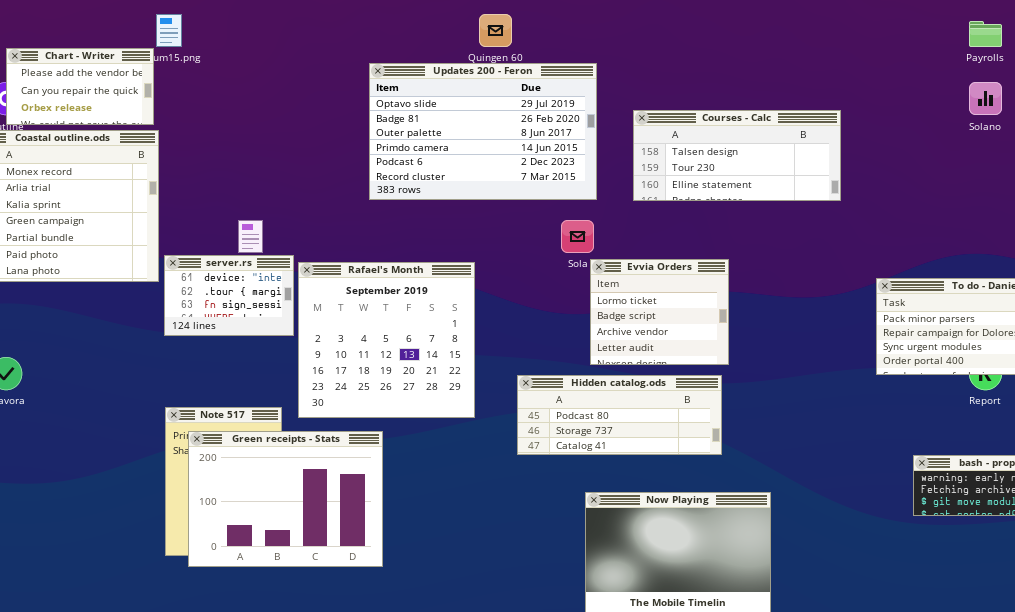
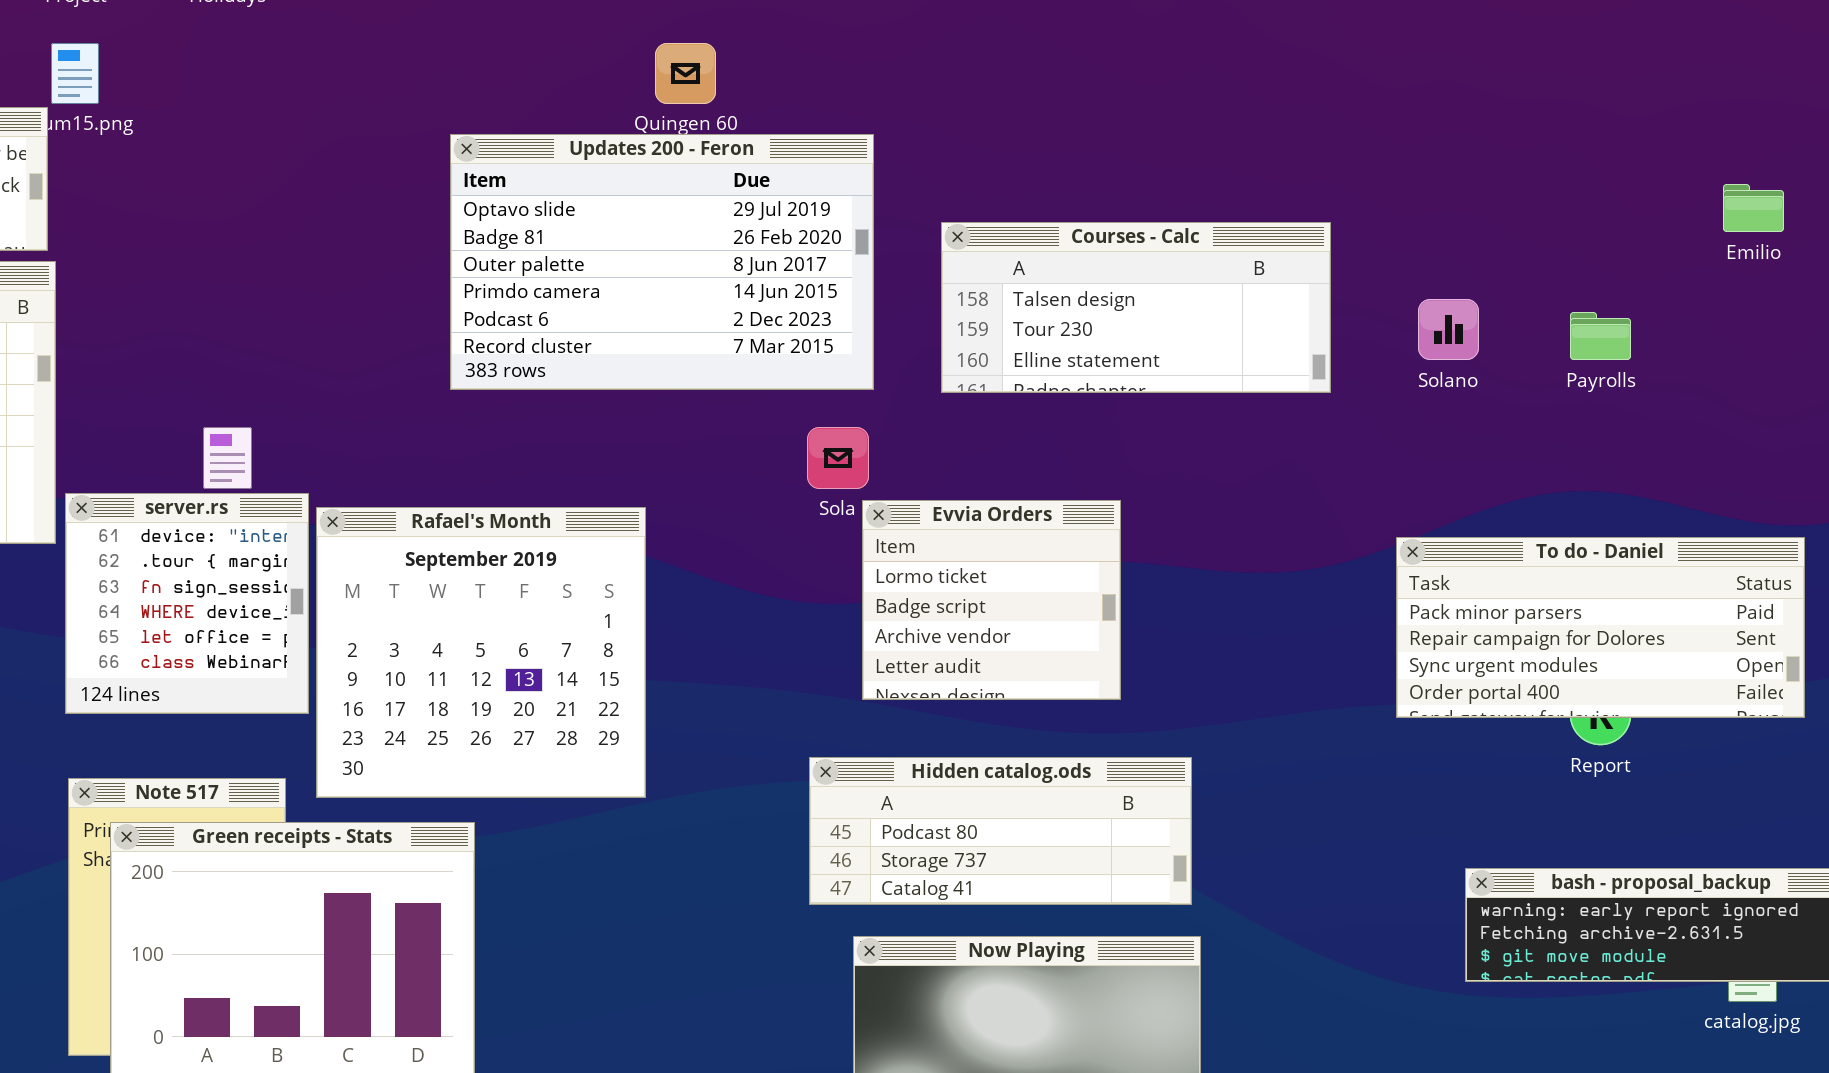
Payrolls: [969,21,1002,47] -> [1570,312,1631,360], moved
Solano: [969,82,1002,115] -> [1418,299,1479,360], moved
server.rs: [164,255,294,336] -> [65,493,309,714], resized
Hidden catalog.ods: [517,375,722,455] -> [809,757,1192,905], moved

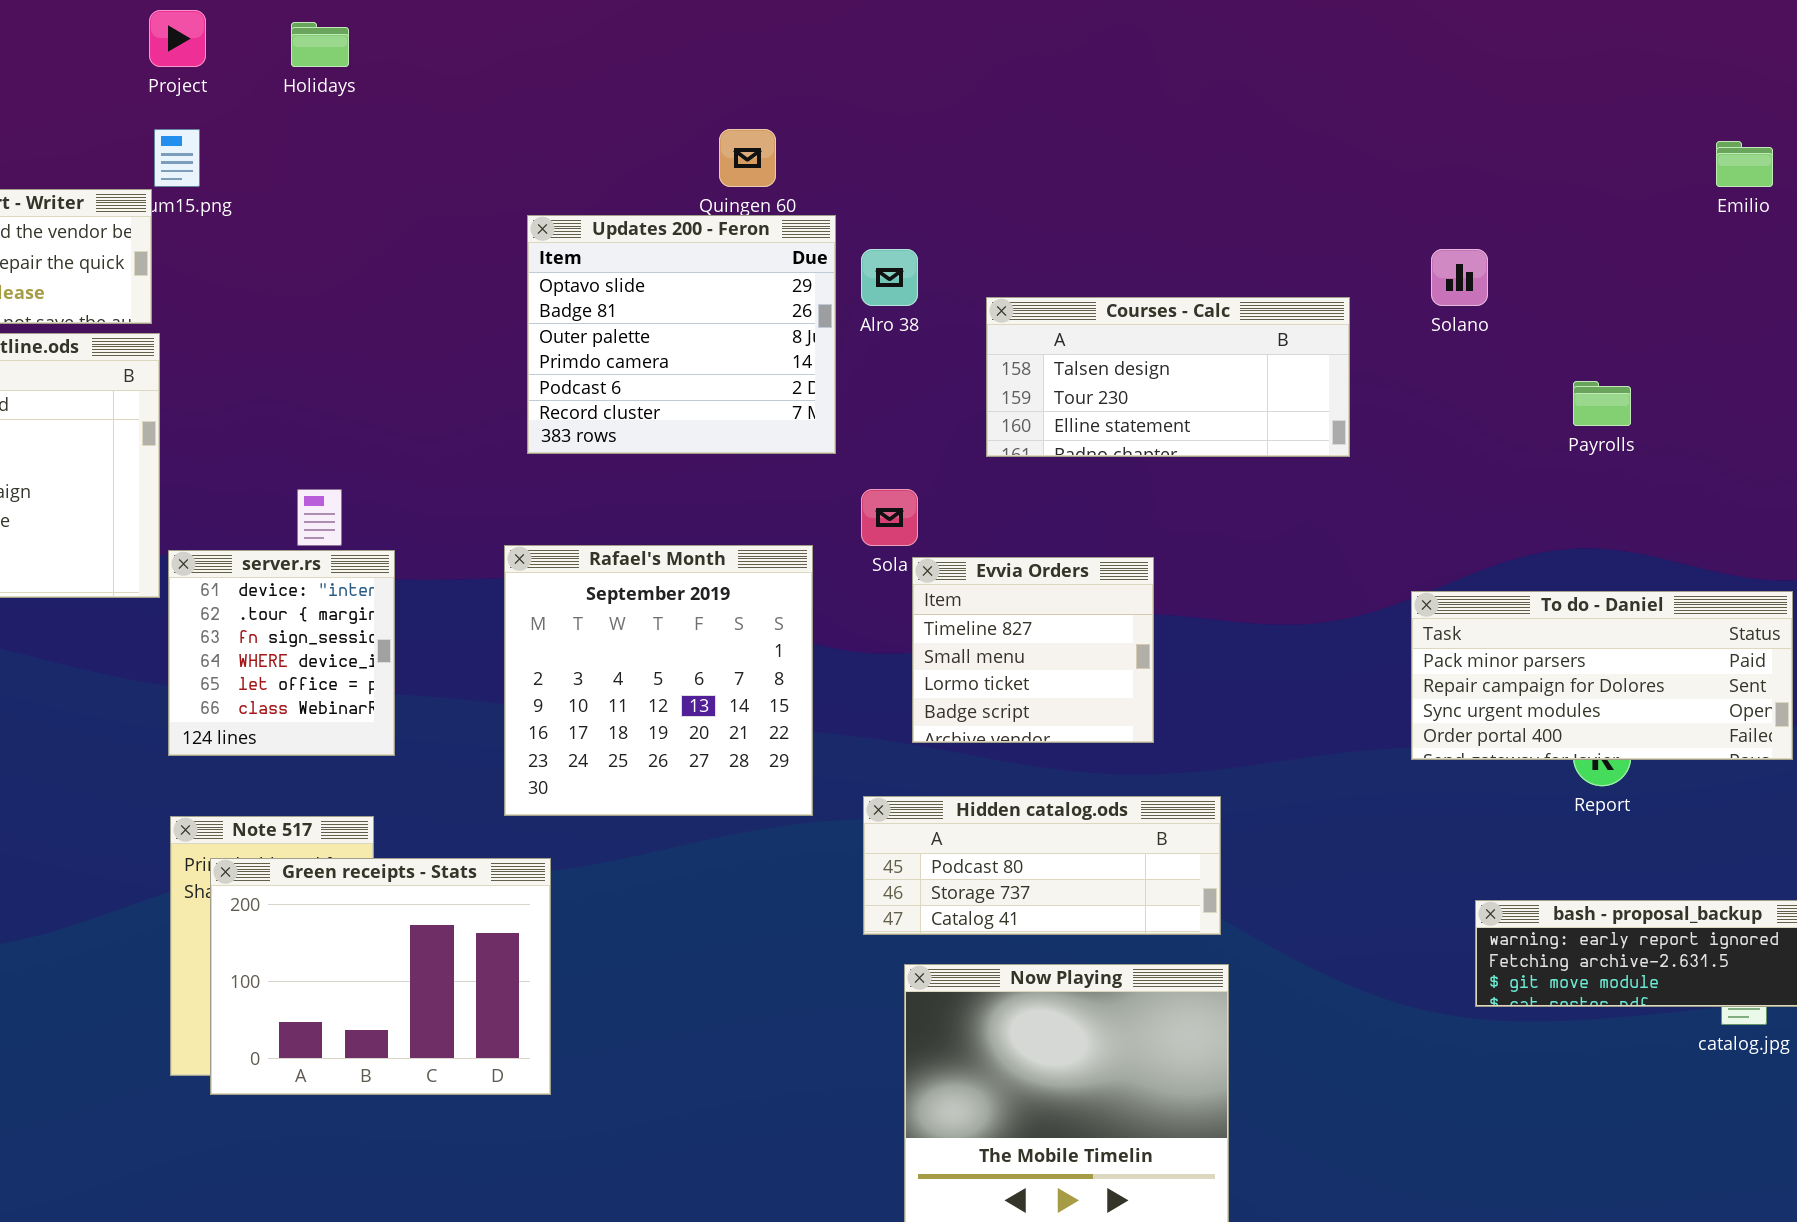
Updates 200 - Feron: [450,134,874,390] -> [527,215,836,454], resized
Emilio: [1723,184,1784,232] -> [1716,141,1773,187], moved
Solano: [1418,299,1479,360] -> [1431,249,1488,306], moved
Evvia Orders: [862,500,1121,700] -> [912,557,1154,743], scrolled up 2 rows
Rafael's Month: [316,507,646,798] -> [504,545,813,816], moved

